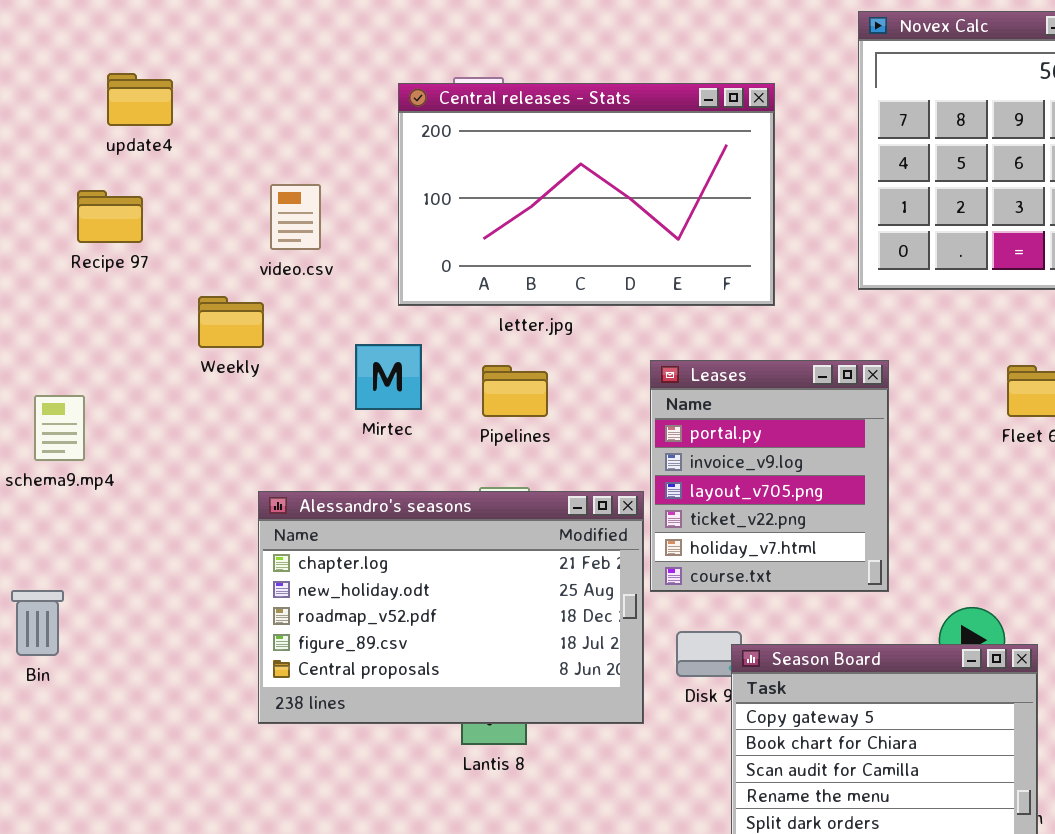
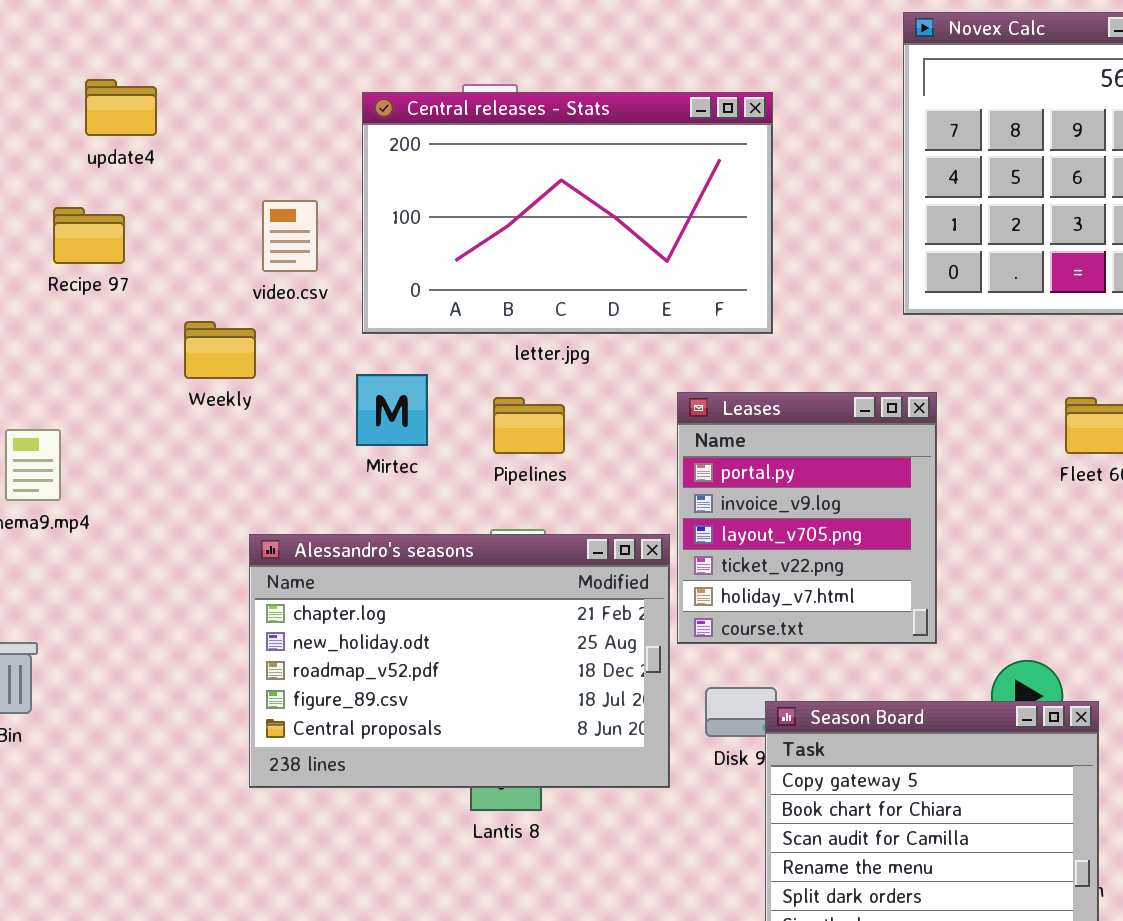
Central releases - Stats: [398,83,775,306] -> [362,92,773,334], moved

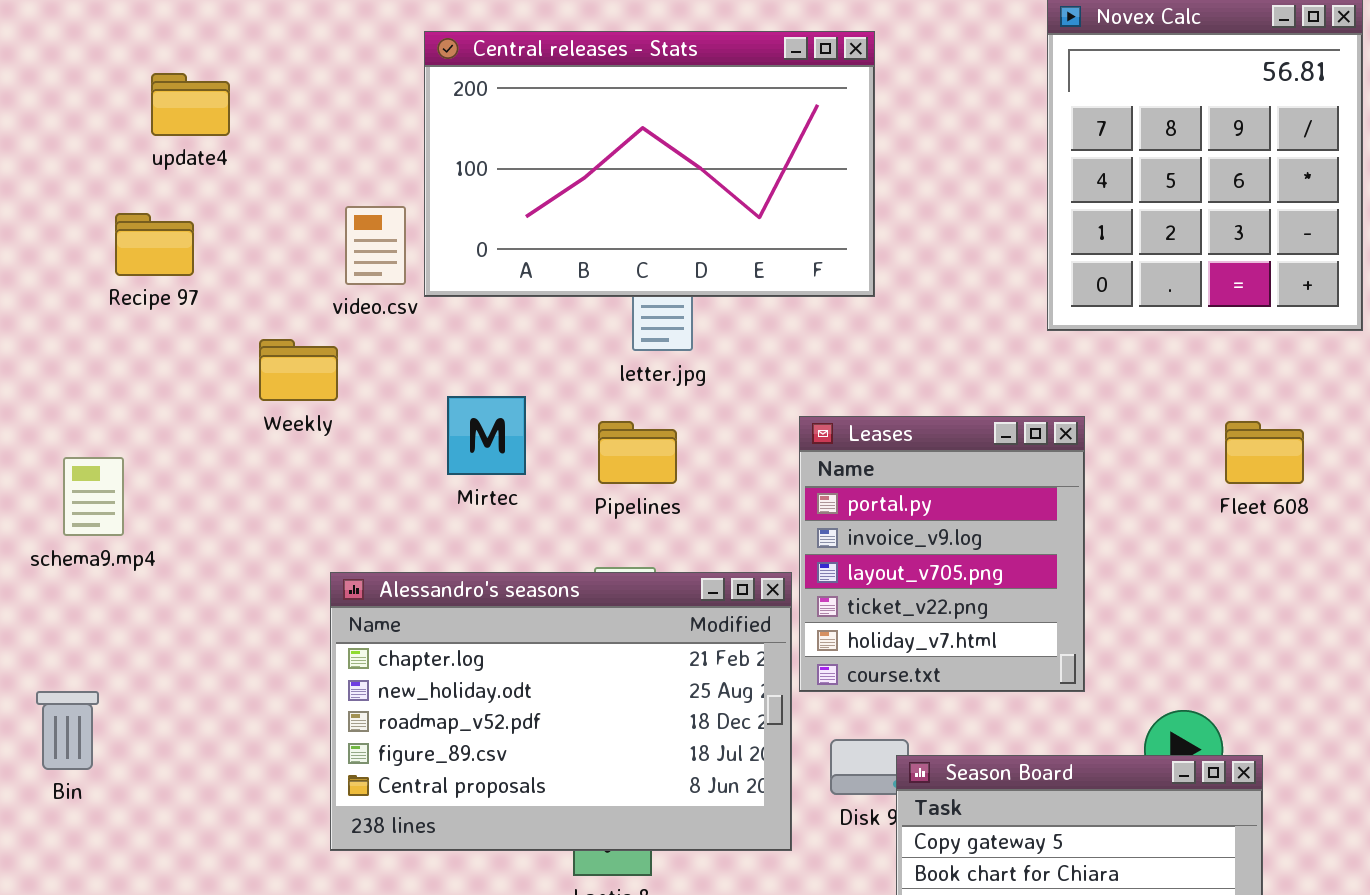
Central releases - Stats: [362,92,773,334] -> [424,31,875,297], moved

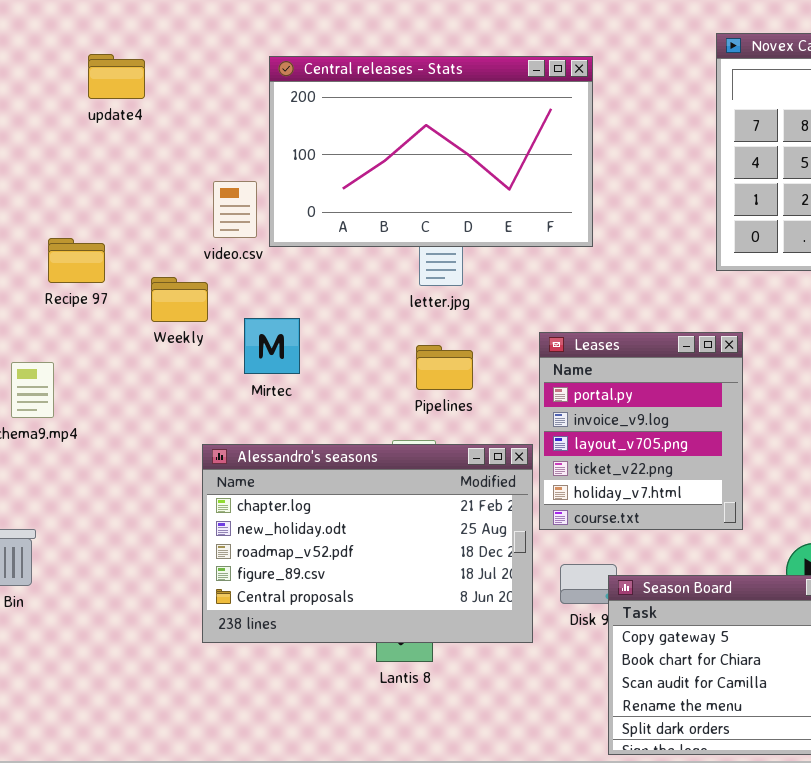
update4: [151,73,230,136] -> [88,54,145,99], moved
Recipe 97: [115,213,194,276] -> [48,238,105,283], moved
Mirtec: [447,396,526,475] -> [244,318,300,374], moved
Pipelines: [598,421,677,484] -> [416,345,473,390], moved

